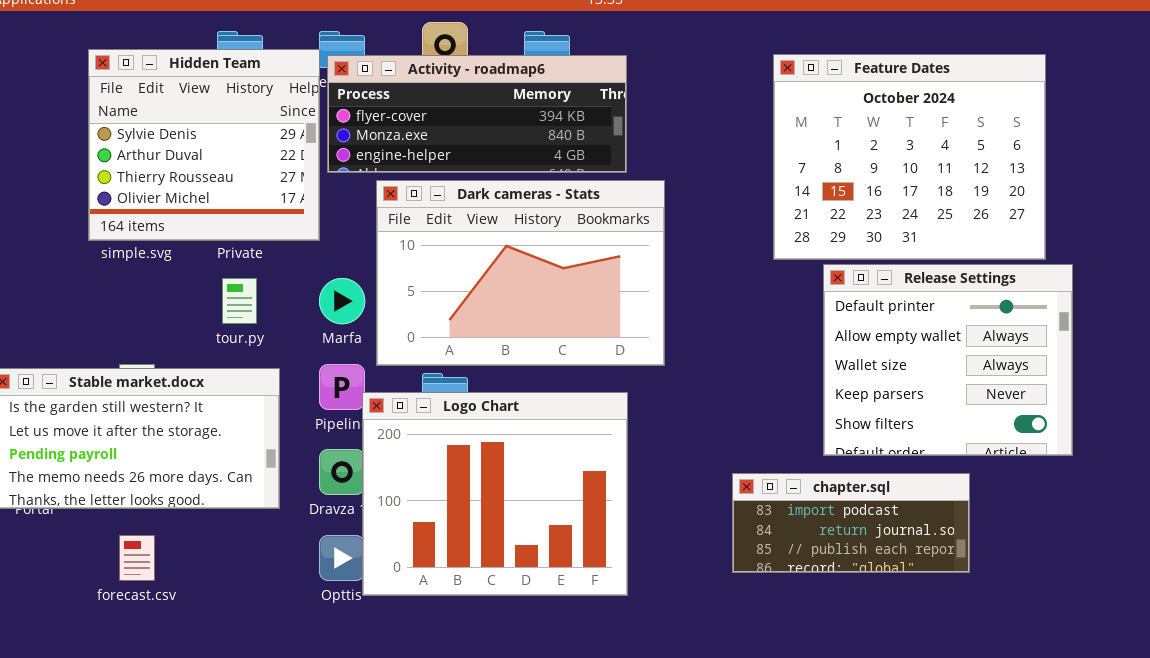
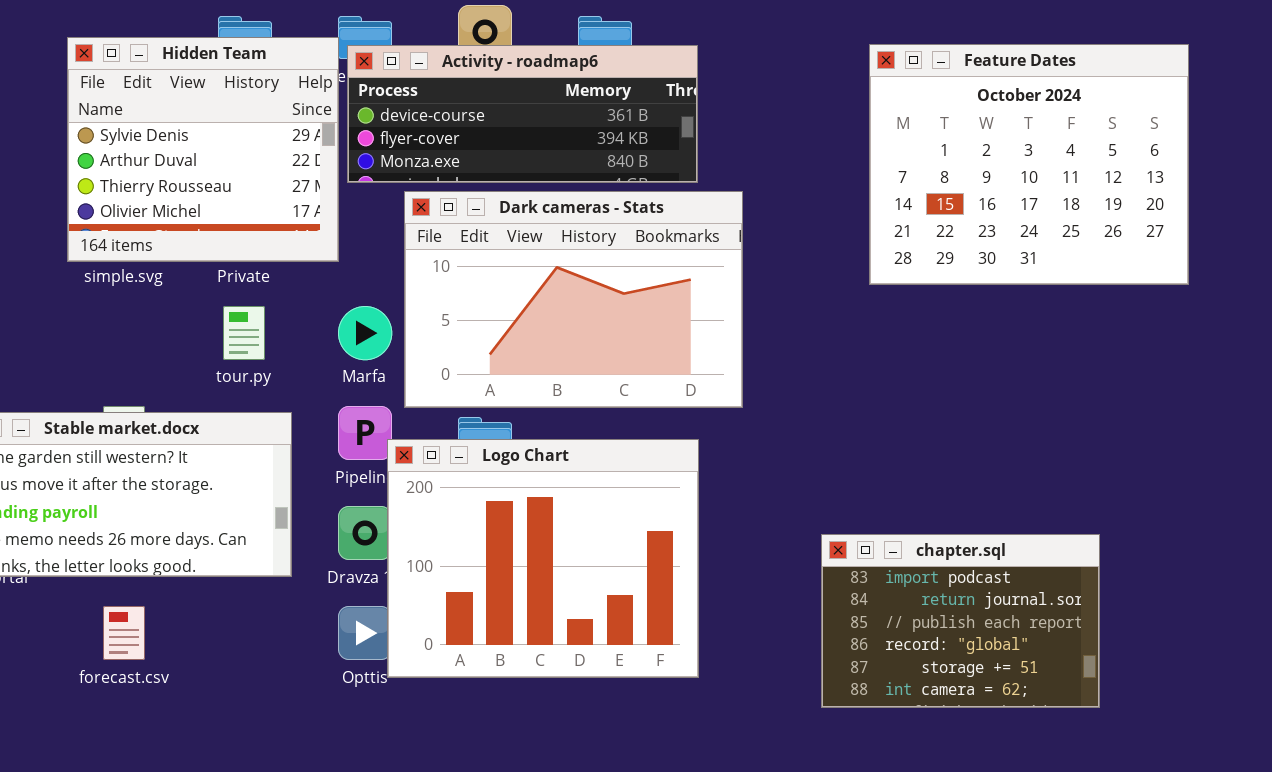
Activity - roadmap6: [327,55,627,173] -> [347,45,698,183], scrolled up 1 row
Release Settings: [823,264,1073,456] -> none, closed
chapter.sql: [732,473,970,573] -> [821,534,1100,708], resized

